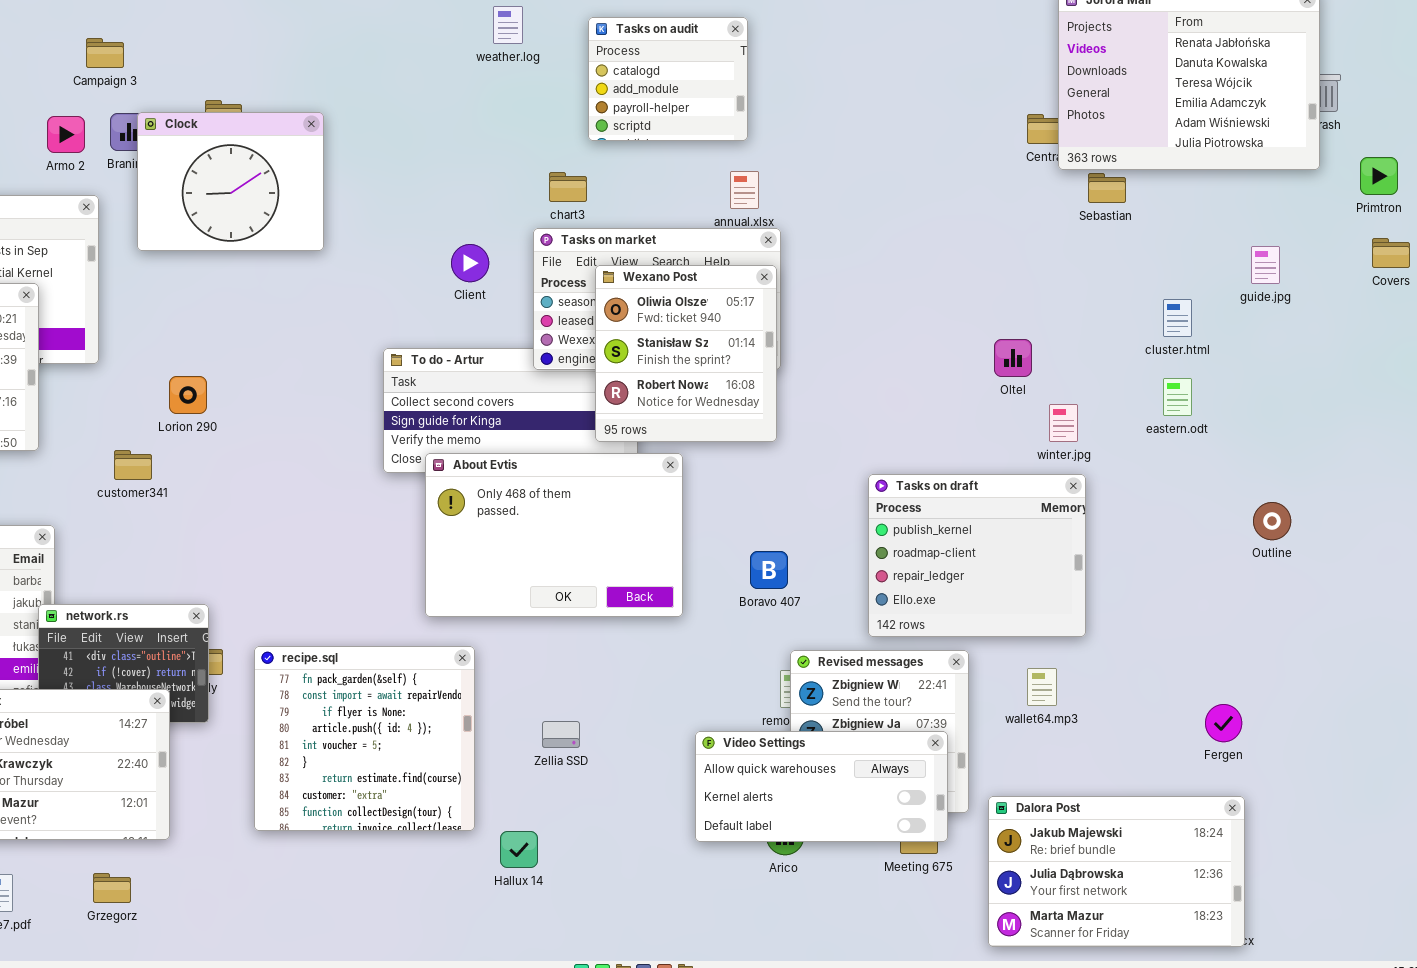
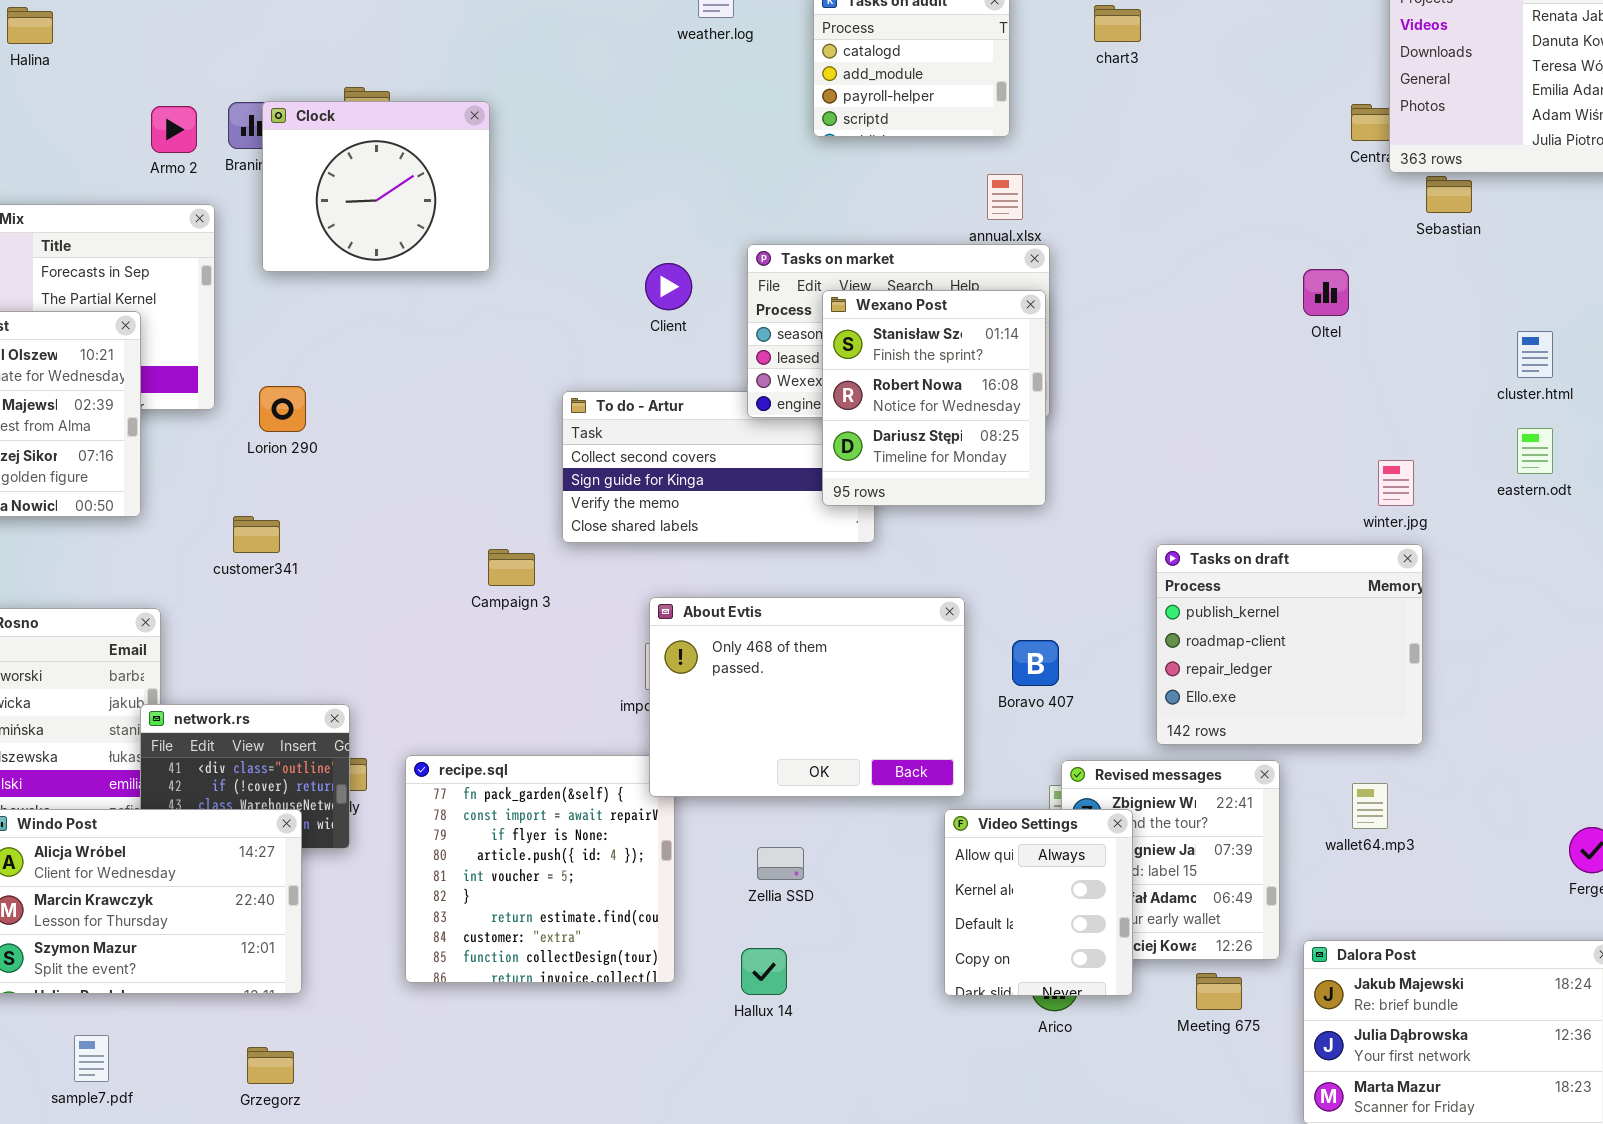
Campaign 3: [86,38,124,68] -> [488,549,535,586], moved
chart3: [549,172,587,202] -> [1094,5,1141,42], moved
Wexano Post: [595,265,777,442] -> [822,290,1046,506], scrolled down 1 row
Oltel: [994,339,1032,377] -> [1303,269,1349,316], moved
Lorion 290: [169,376,207,414] -> [259,386,306,432], moved
About Evtis: [425,453,683,617] -> [649,597,965,797], moved
Video Settings: [695,731,948,842] -> [944,809,1133,996], resized
Hallux 14: [500,831,538,868] -> [741,948,787,995], moved
Grzegorz: [93,873,131,903] -> [247,1047,294,1084], moved

